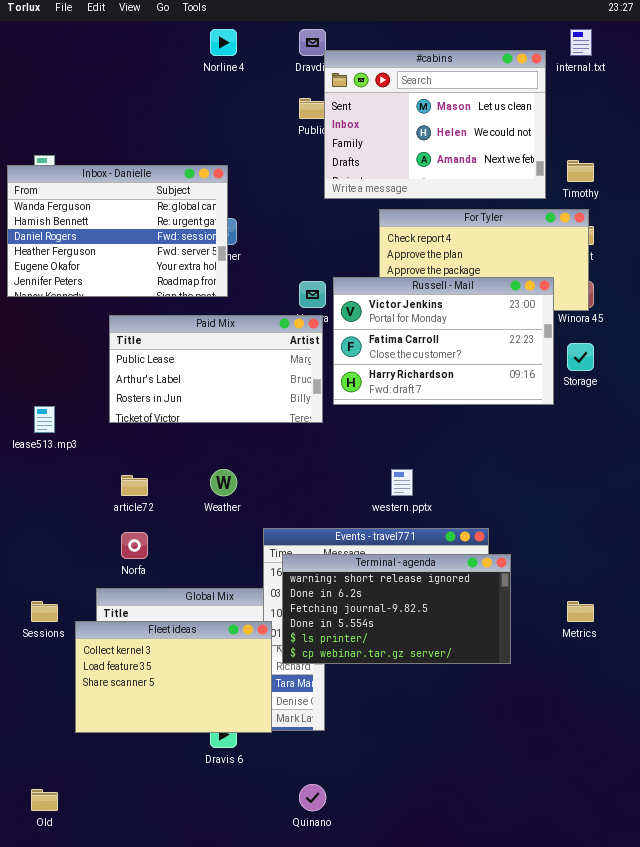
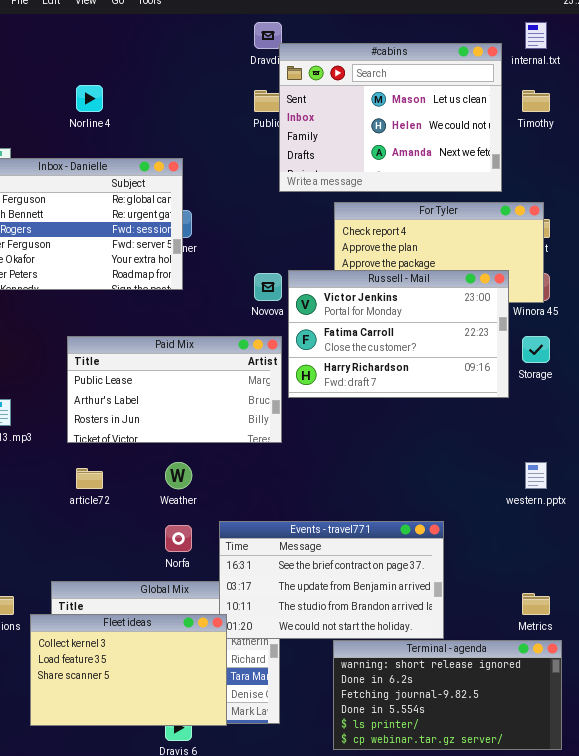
Norline 4: [210,29,237,56] -> [76,85,103,112], moved
Timothy: [567,160,594,182] -> [522,90,550,112], moved
Paid Mix: [109,315,323,423] -> [67,336,282,443], moved
western.pptx: [391,469,413,496] -> [525,462,547,489], moved
Norfa: [121,532,148,559] -> [165,525,192,552], moved
Terminal - agenda: [282,554,511,664] -> [333,640,562,750], moved

